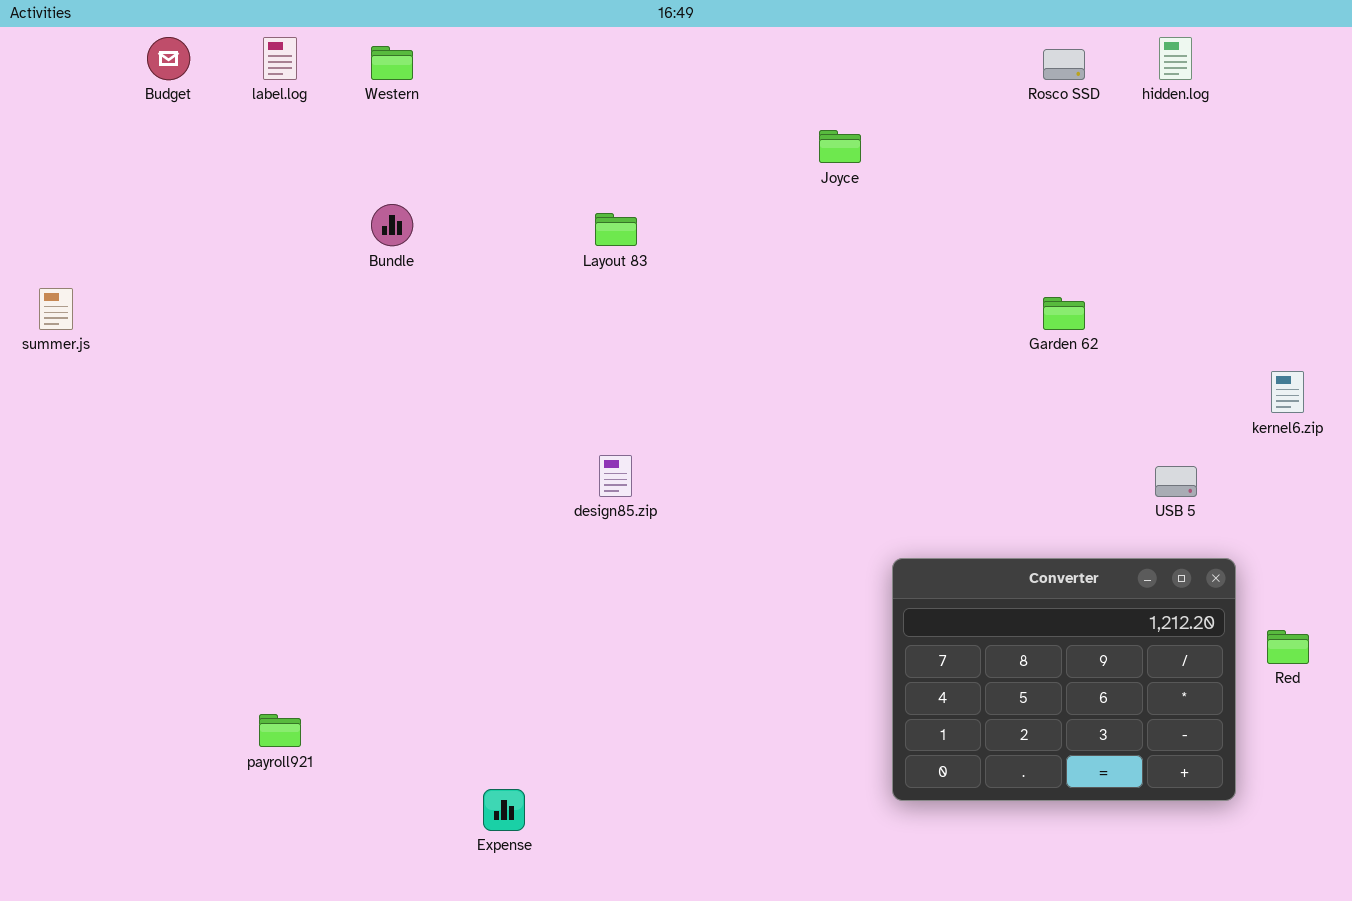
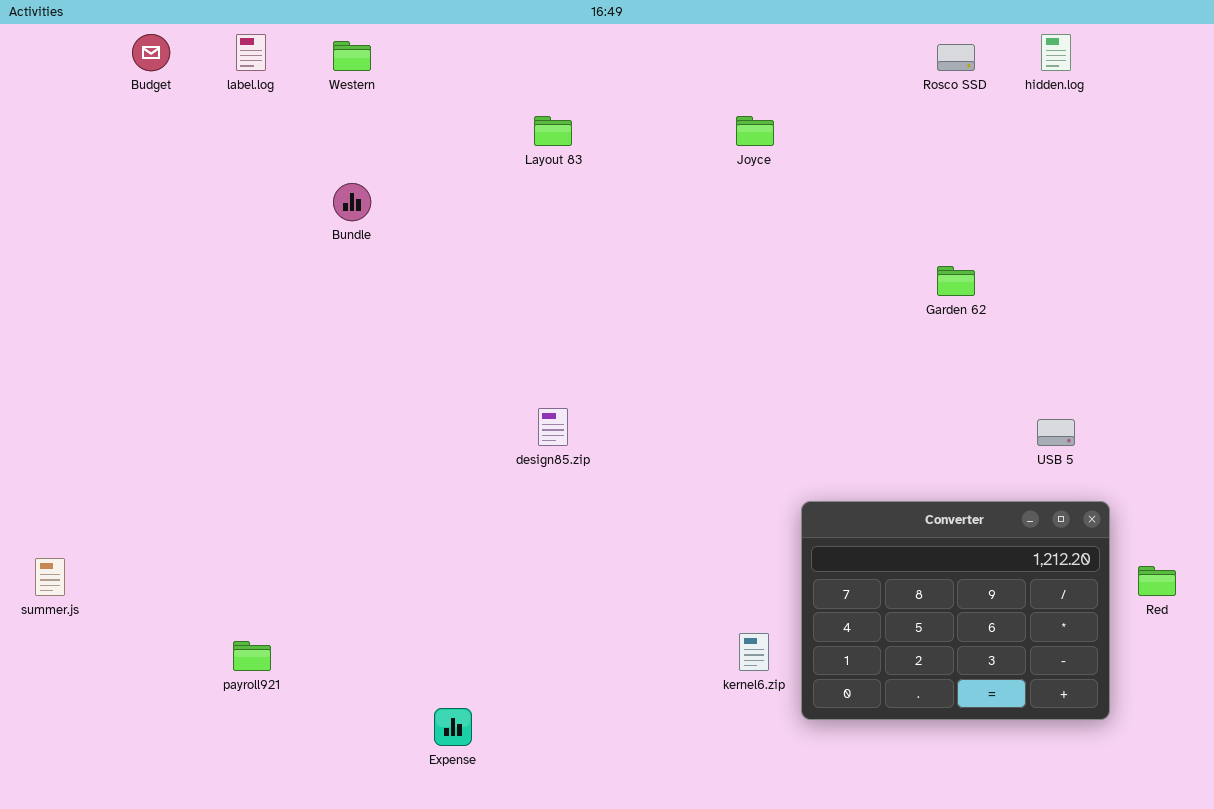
Layout 83: [595,213,637,246] -> [534,116,572,146], moved
summer.js: [39,288,73,330] -> [35,558,65,596], moved
kernel6.zip: [1271,371,1304,413] -> [739,633,769,671], moved

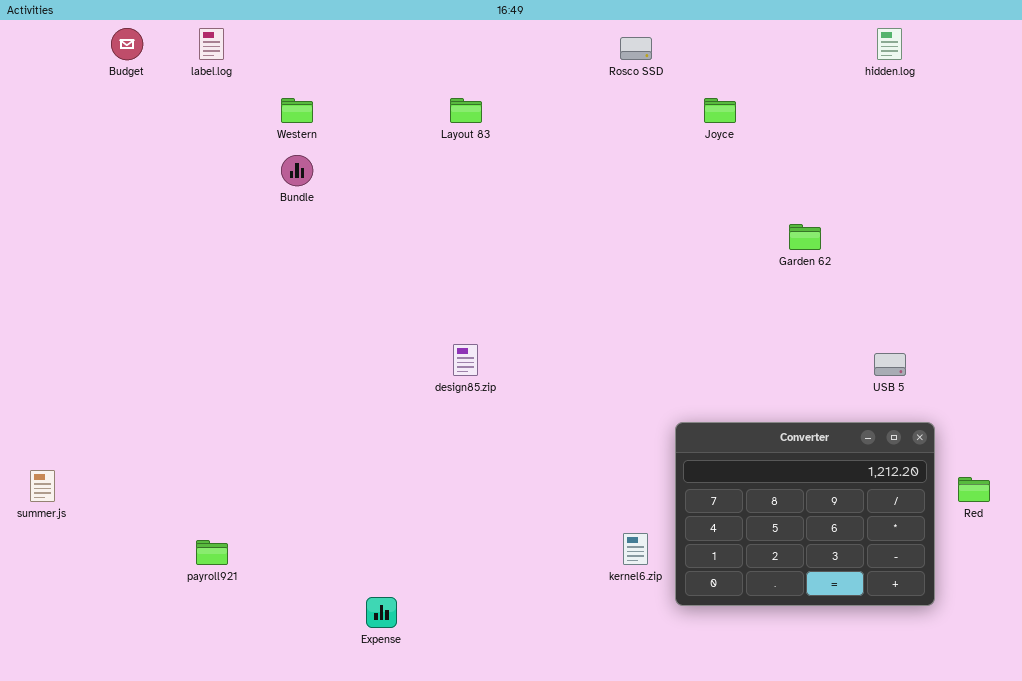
Western: [333,41,371,71] -> [281,98,313,123], moved
Rosco SSD: [937,44,975,71] -> [620,37,652,60], moved
Joyce: [736,116,774,146] -> [704,98,736,123], moved

